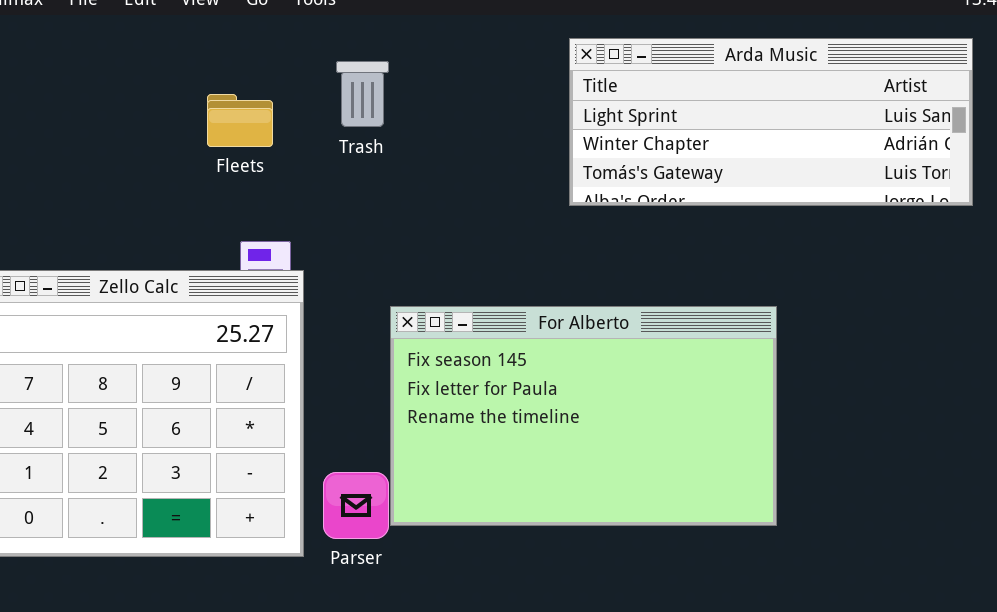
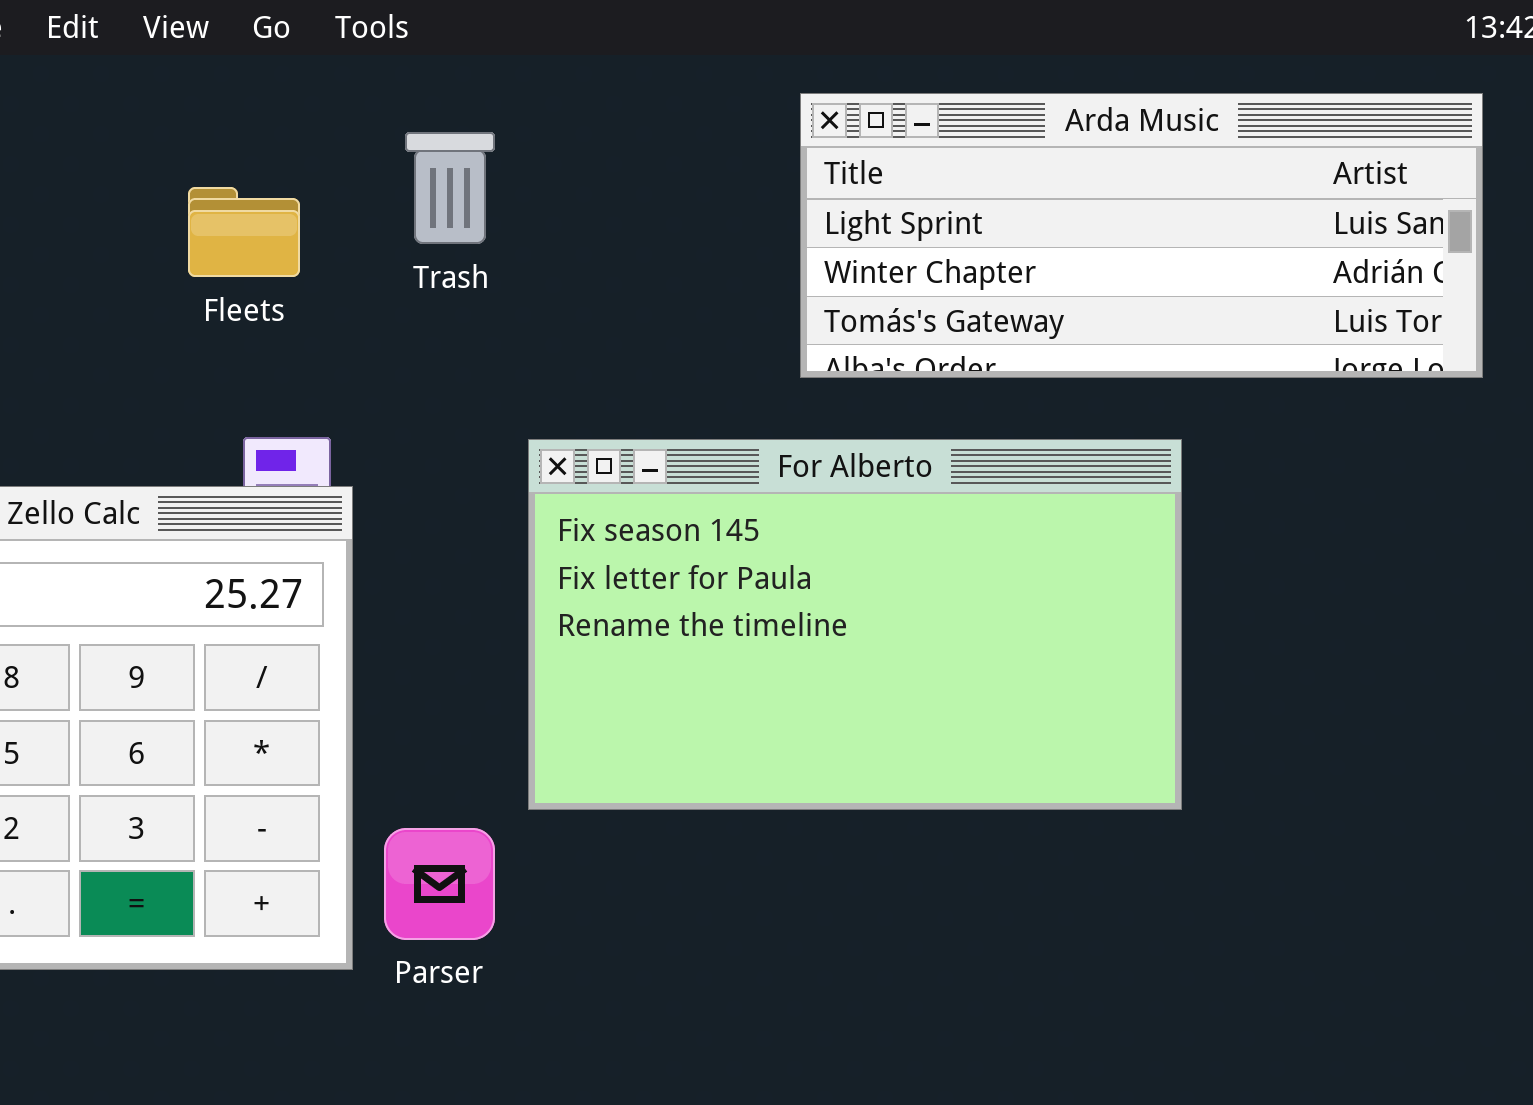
For Alberto: [390,306,777,526] -> [528,439,1182,810], moved

